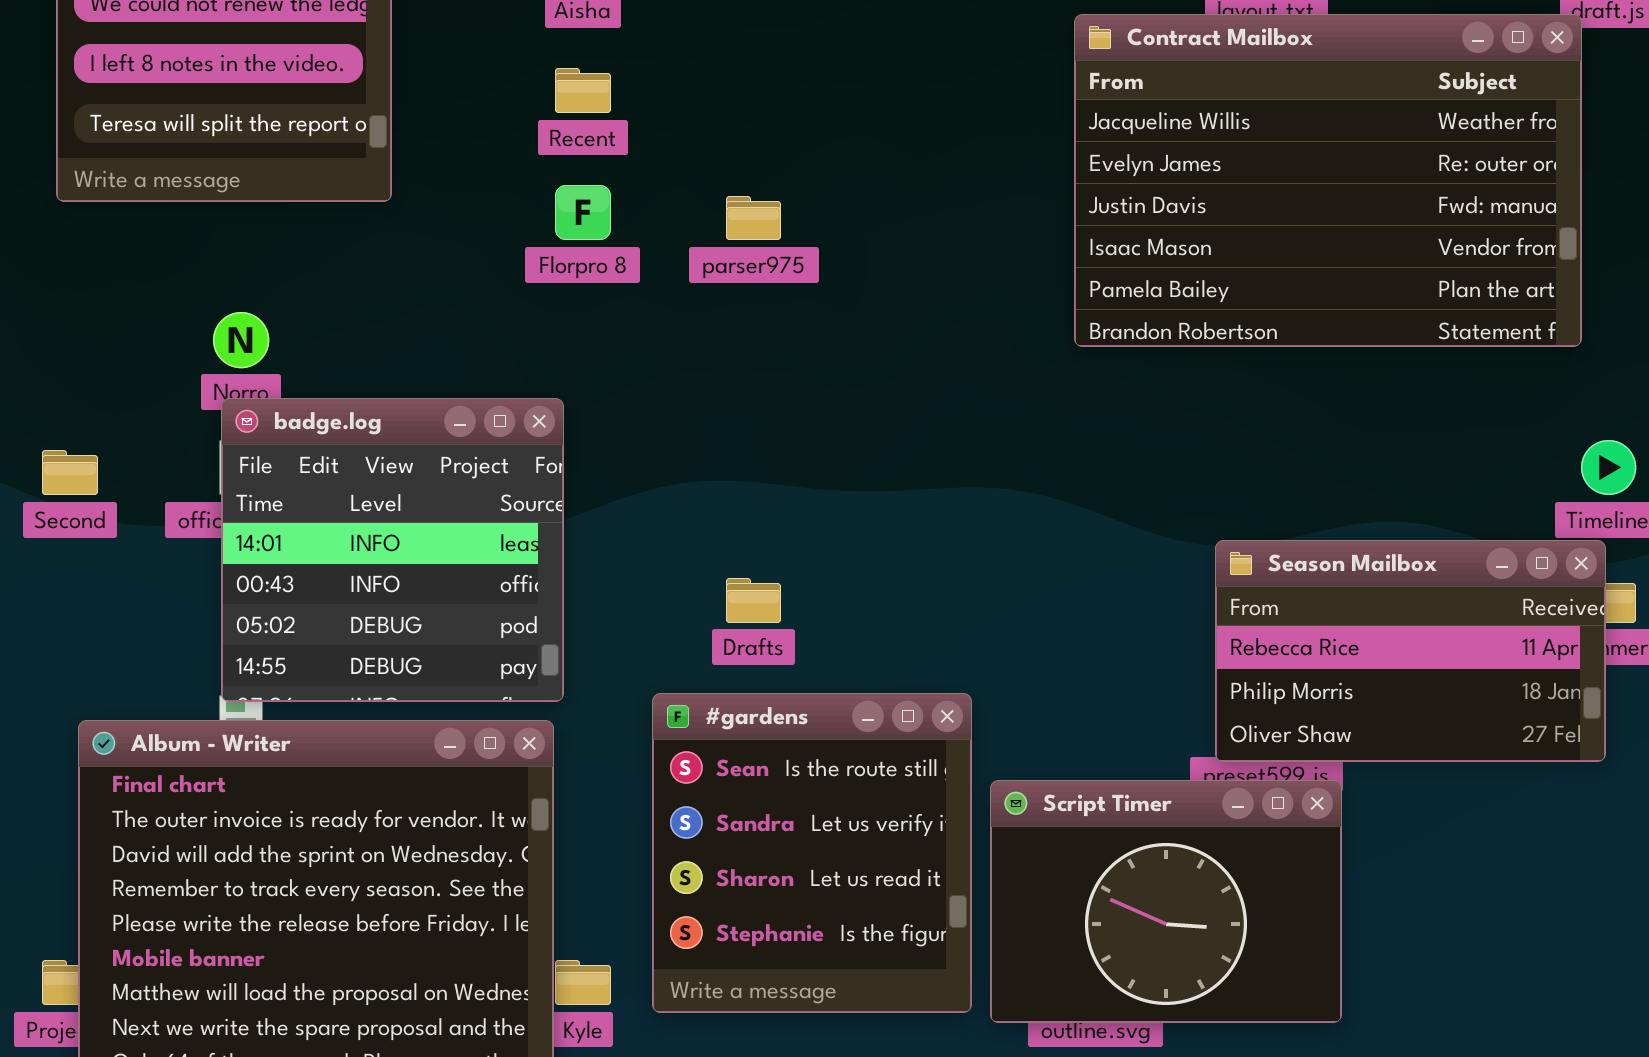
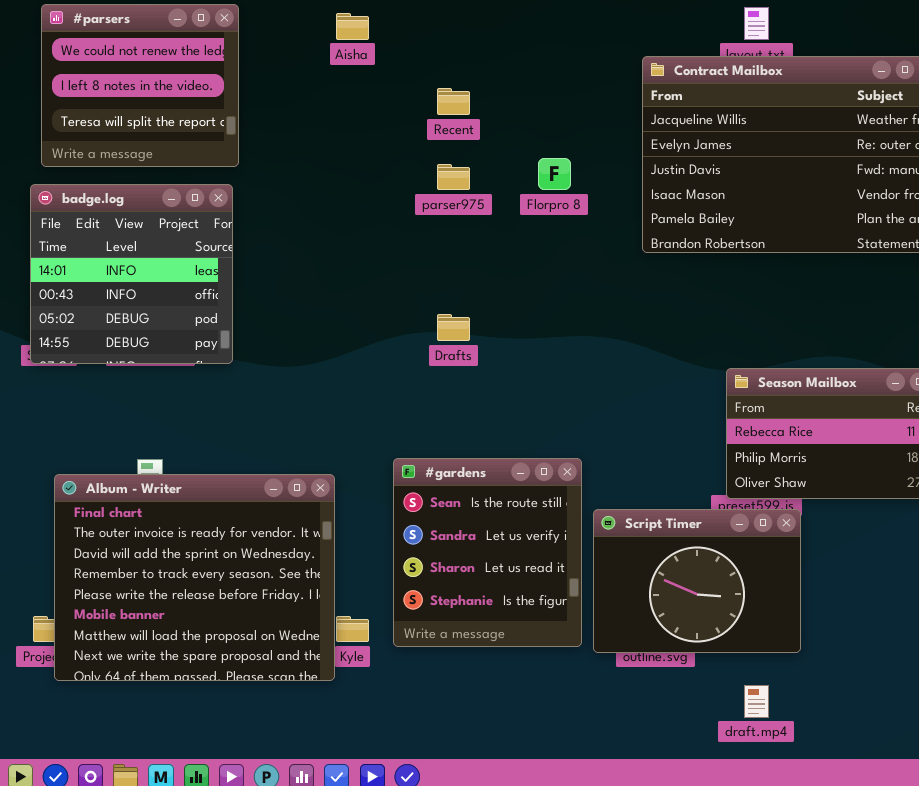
Recent: [555,68,611,113] -> [437,88,470,115], moved
Florpro 8: [555,185,611,240] -> [538,158,571,190], moved
badge.log: [221,398,564,702] -> [30,184,233,364], moved
Drafts: [726,578,781,623] -> [437,314,470,341], moved

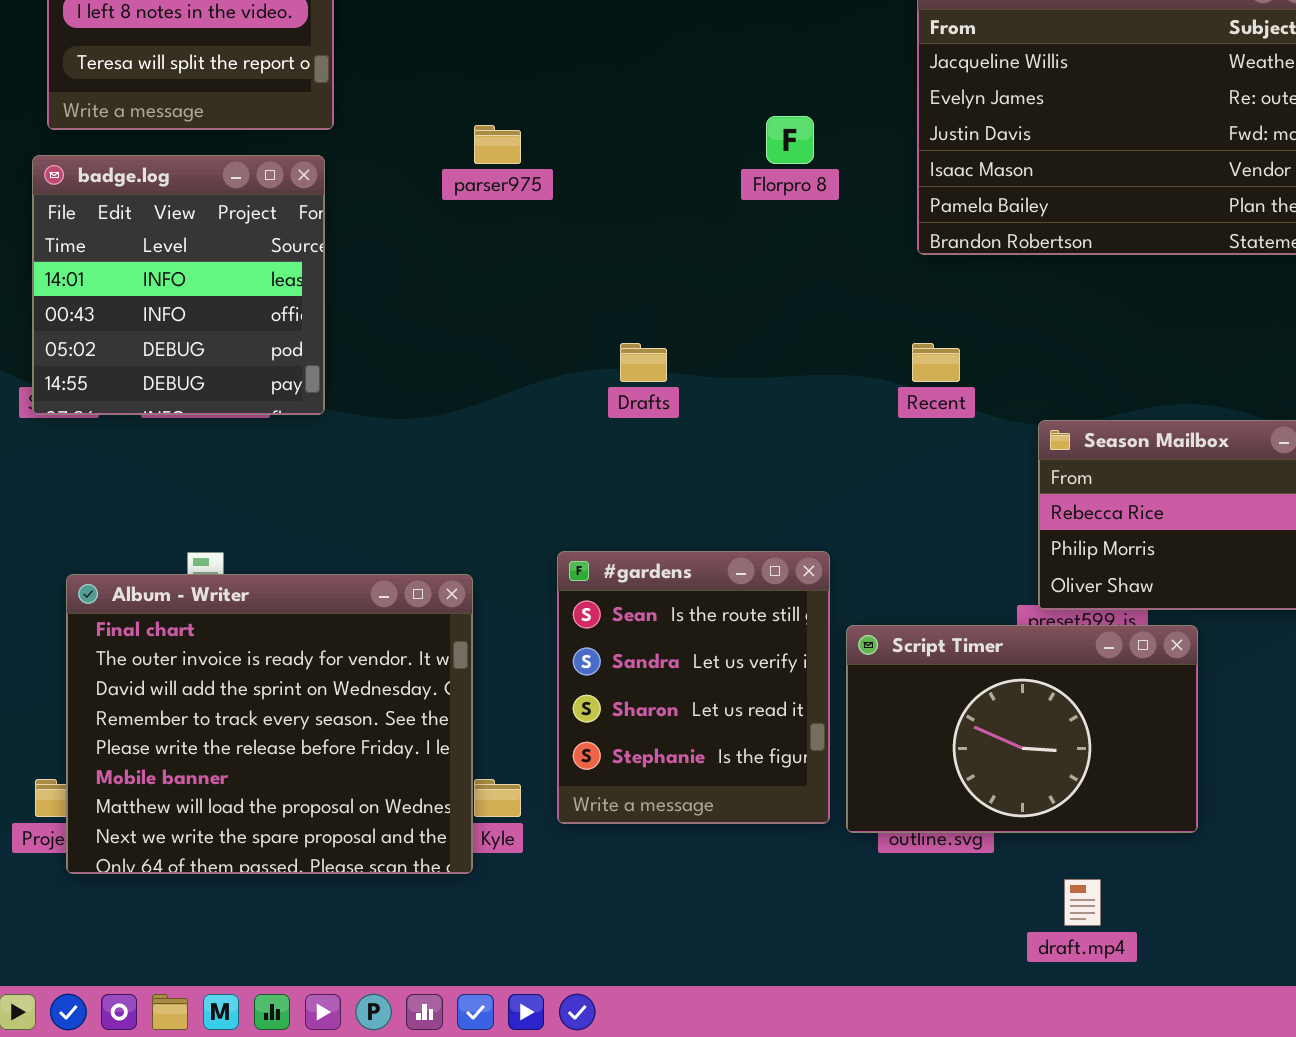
Recent: [437,88,470,115] -> [912,343,960,382], moved
parser975: [437,164,470,190] -> [474,125,521,164], moved
Script Timer: [593,509,801,653] -> [846,625,1198,833], resized

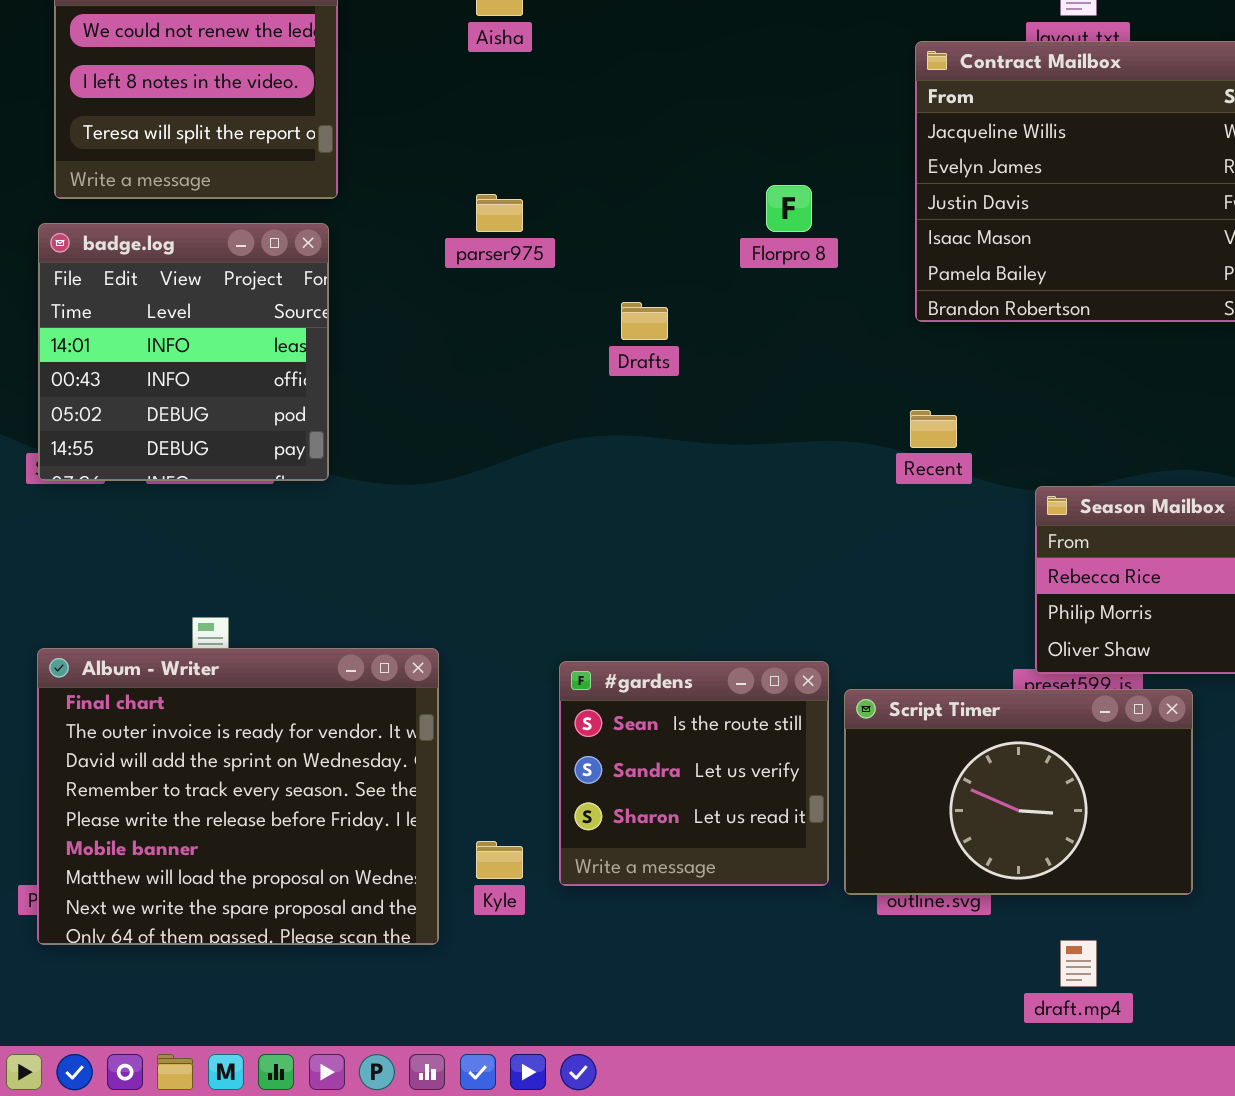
Drafts: [620,343,667,382] -> [621,302,668,340], moved
#gardens: [557,551,830,824] -> [559,661,829,886], resized
Album - Writer: [66,574,473,874] -> [37,648,439,945], moved

